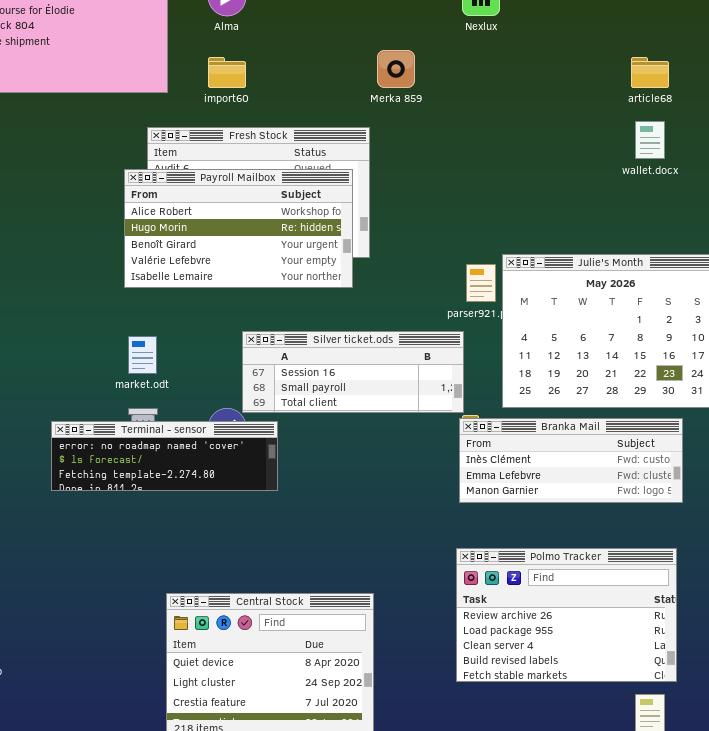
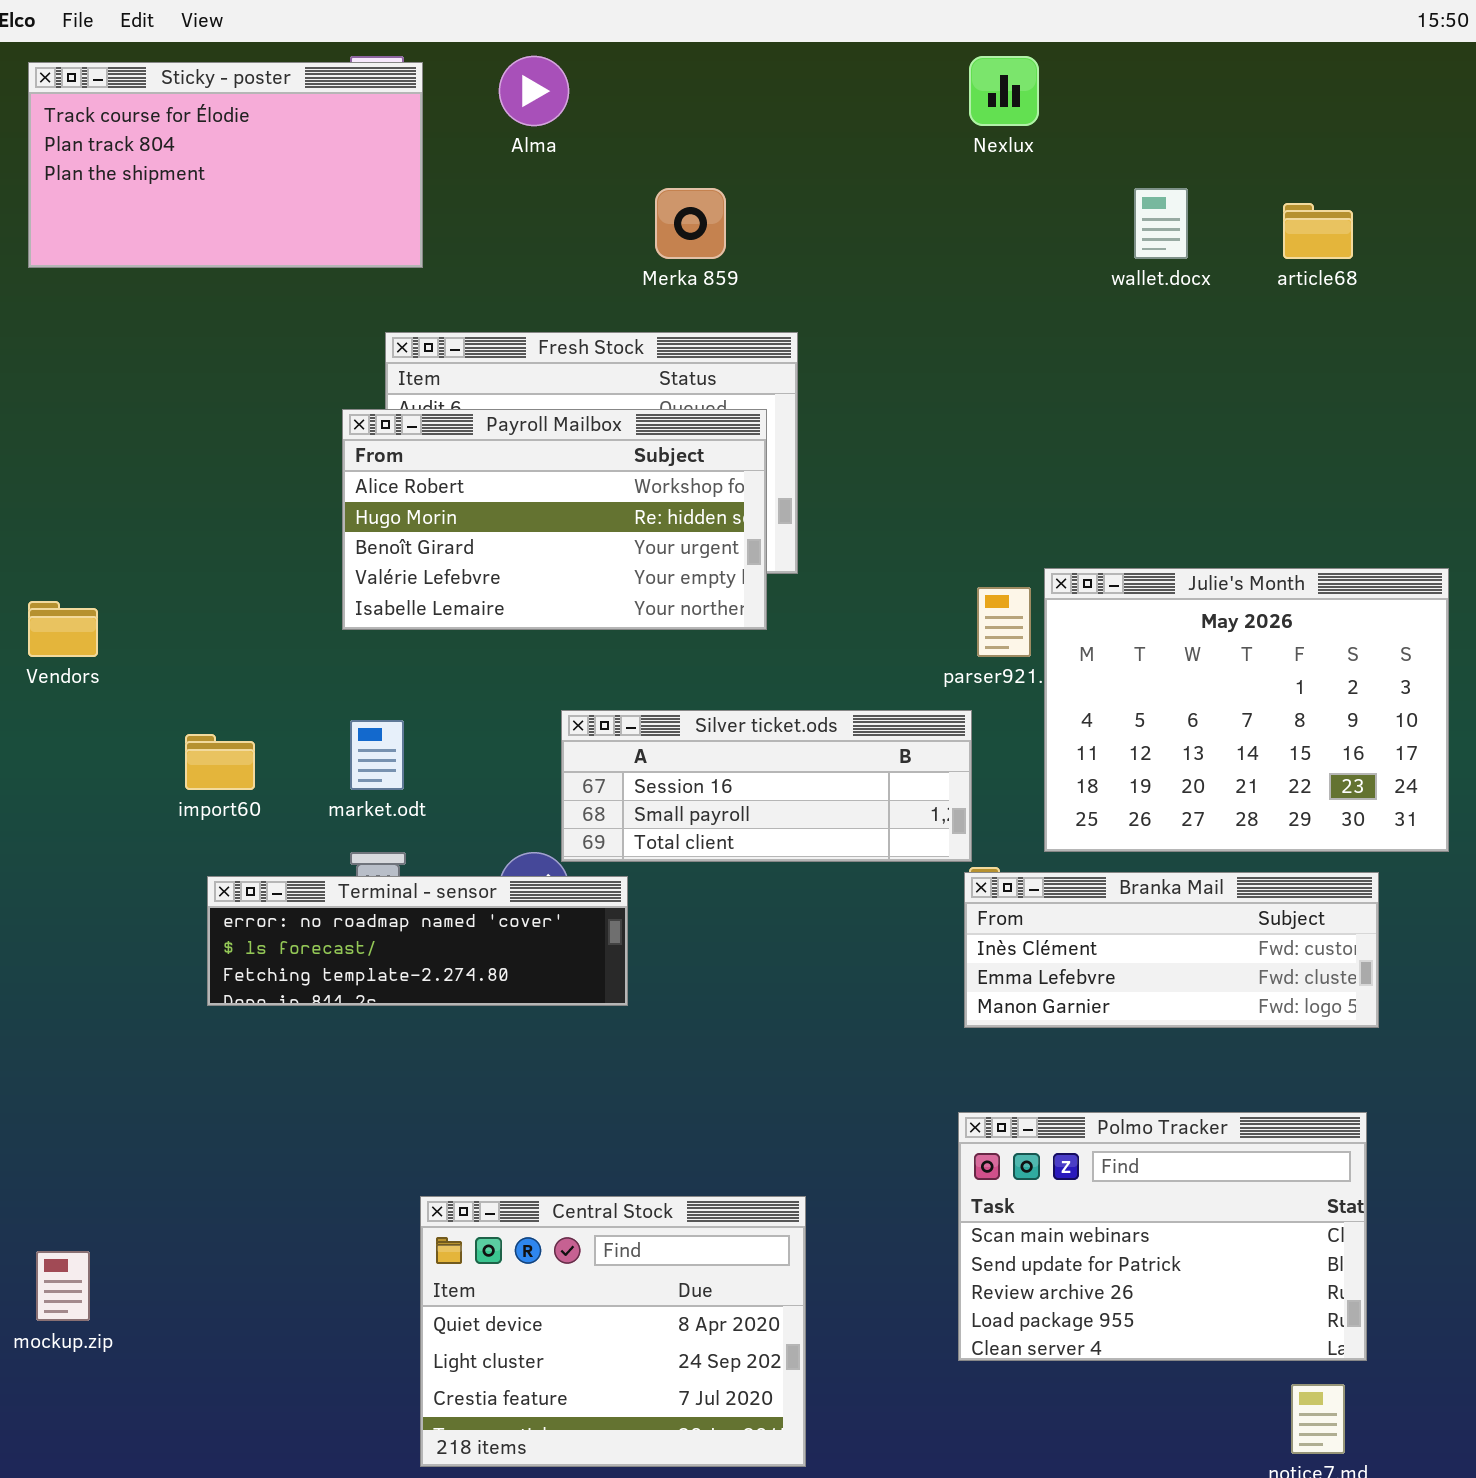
Merka 859: [377,50,415,88] -> [655,188,726,259], moved
import60: [208,57,246,88] -> [185,734,255,790], moved
wallet.docx: [635,121,665,159] -> [1134,188,1188,259], moved
Polmo Tracker: [456,548,677,682] -> [958,1112,1367,1361], scrolled up 2 rows

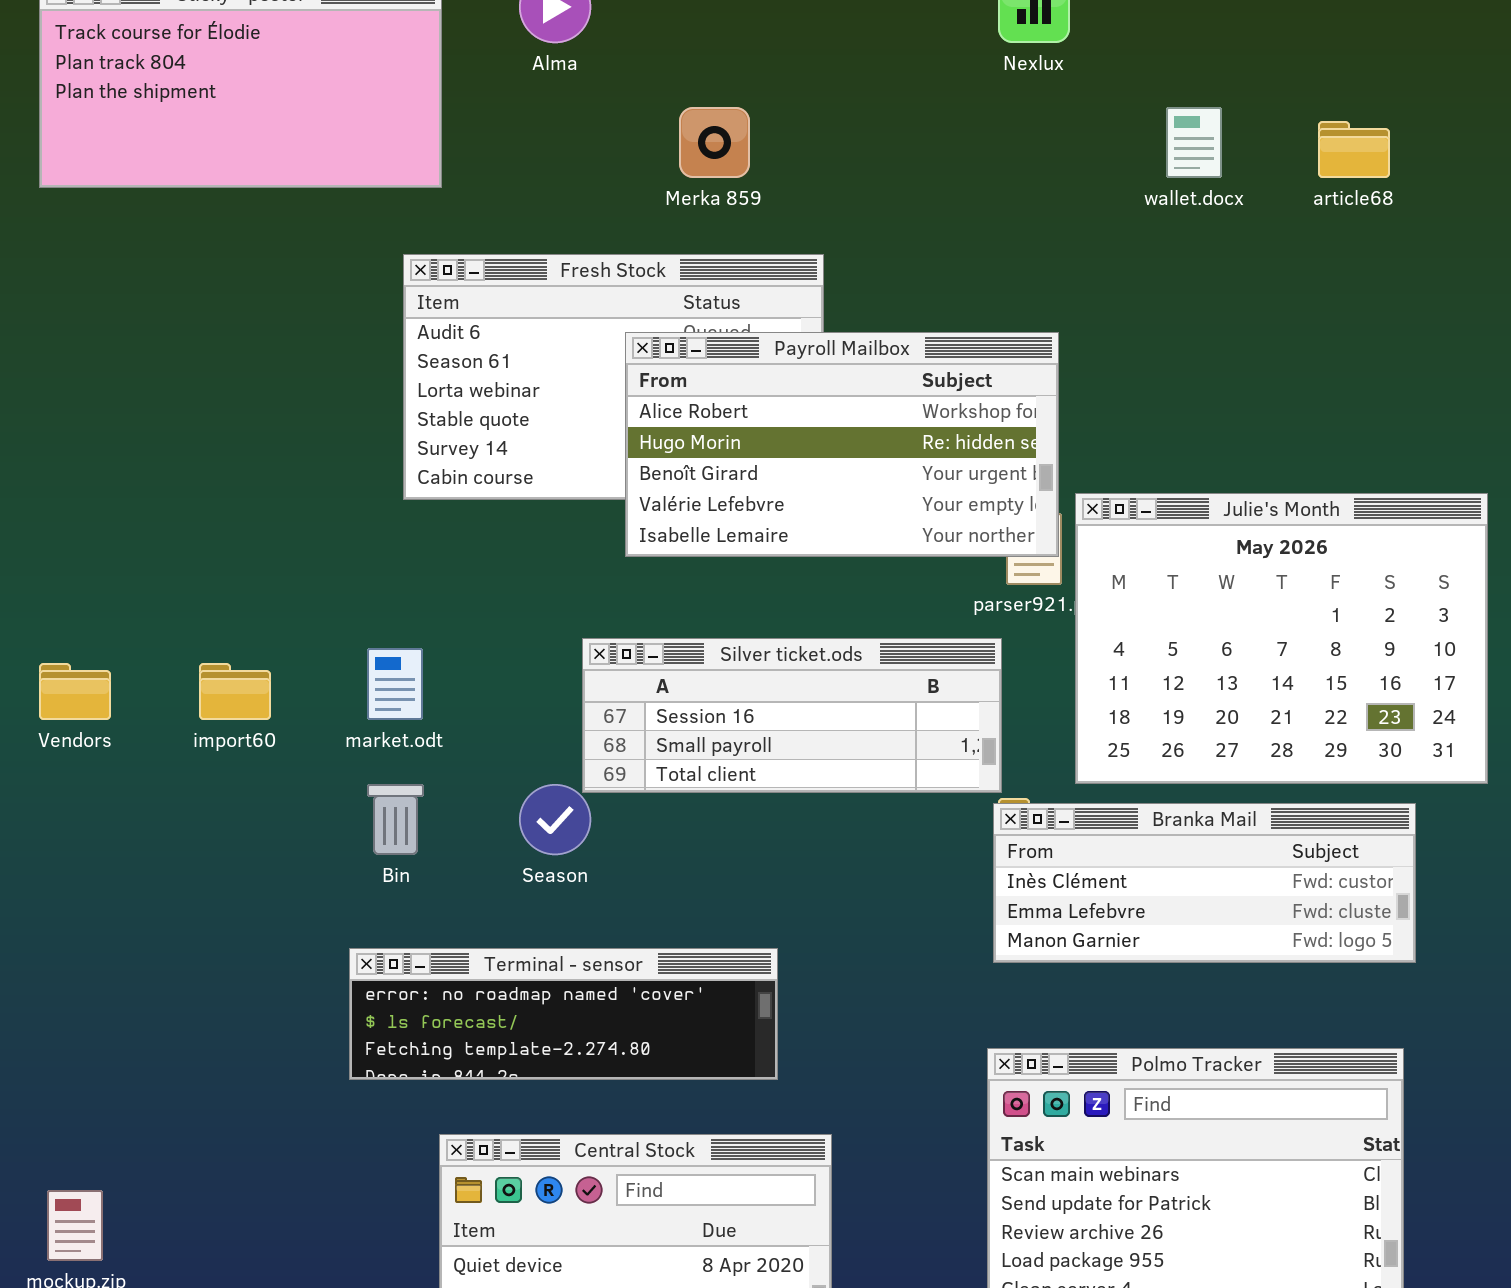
Payroll Mailbox: [342,409,767,630] -> [625,332,1059,557], moved
Vendors: [28,601,98,657] -> [39,663,111,720], moved
Terminal - sensor: [207,876,628,1006] -> [349,948,778,1080], moved

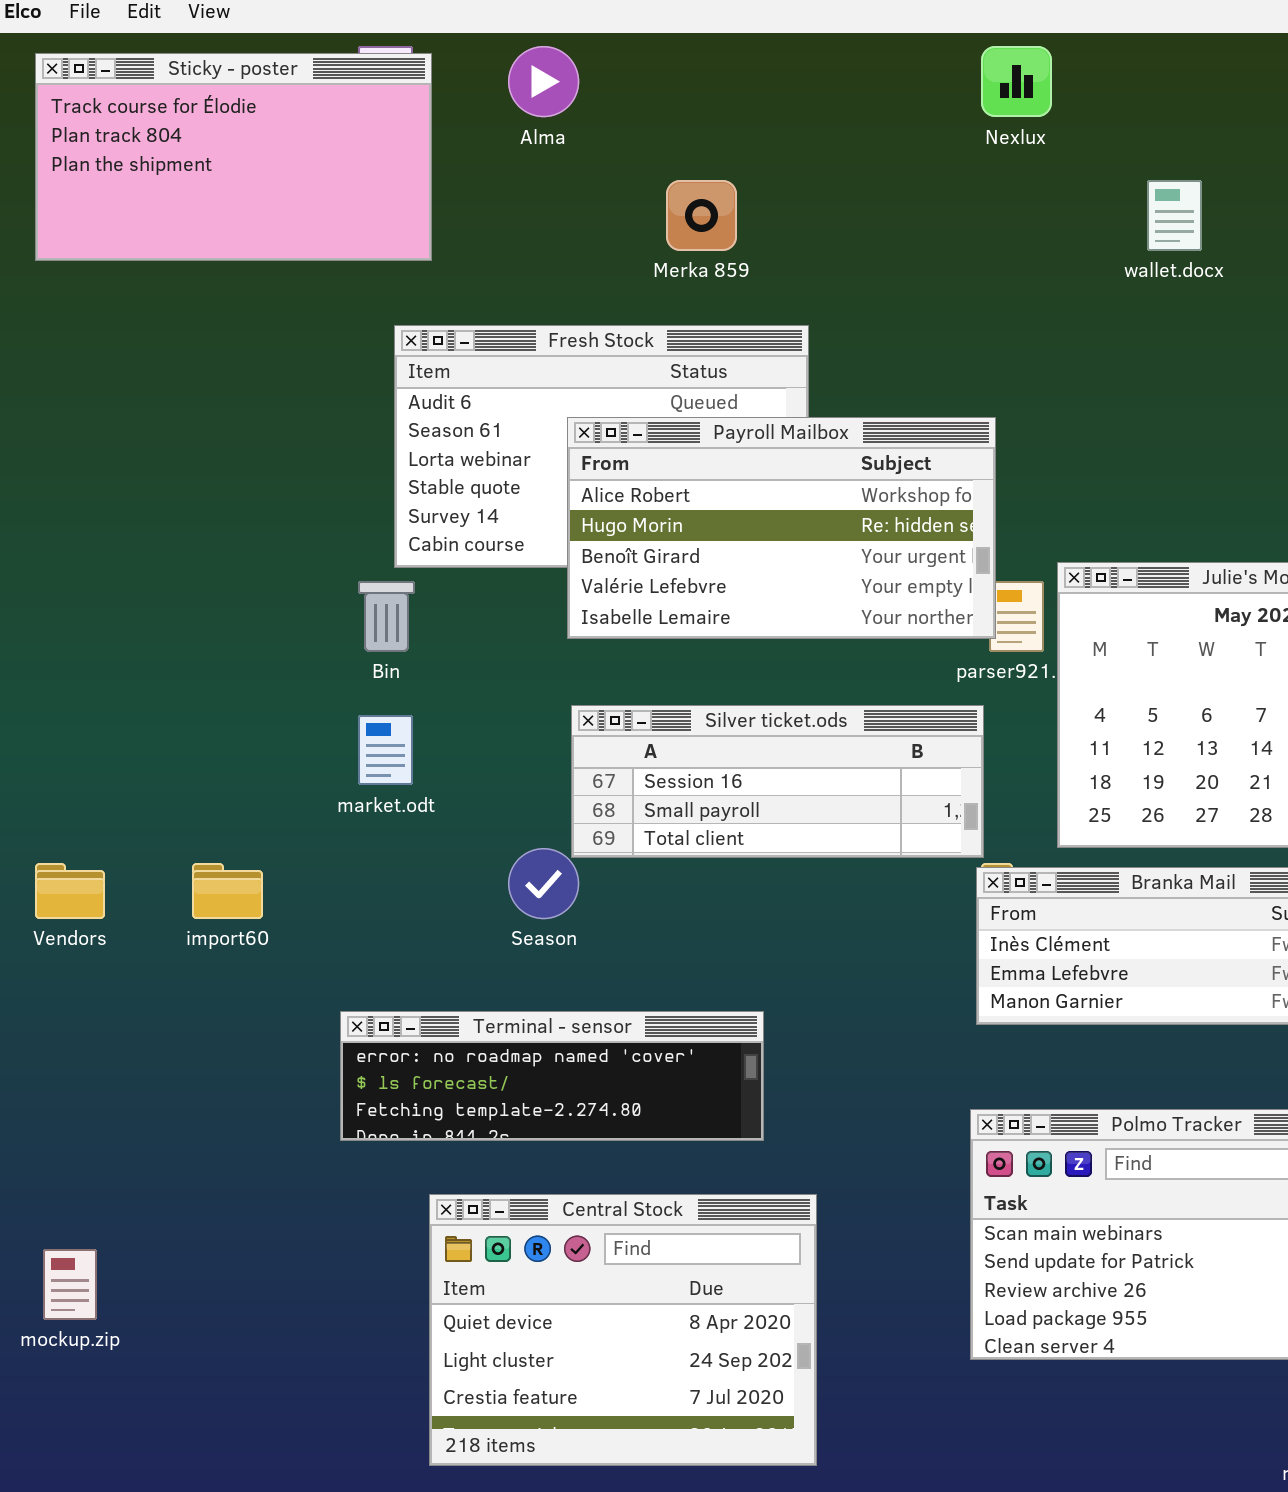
Payroll Mailbox: [625,332,1059,557] -> [567,417,996,639], moved
Vendors: [39,663,111,720] -> [35,863,105,919], moved
import60: [199,663,271,720] -> [192,863,263,919], moved
Bin: [367,784,424,855] -> [358,581,415,652], moved

